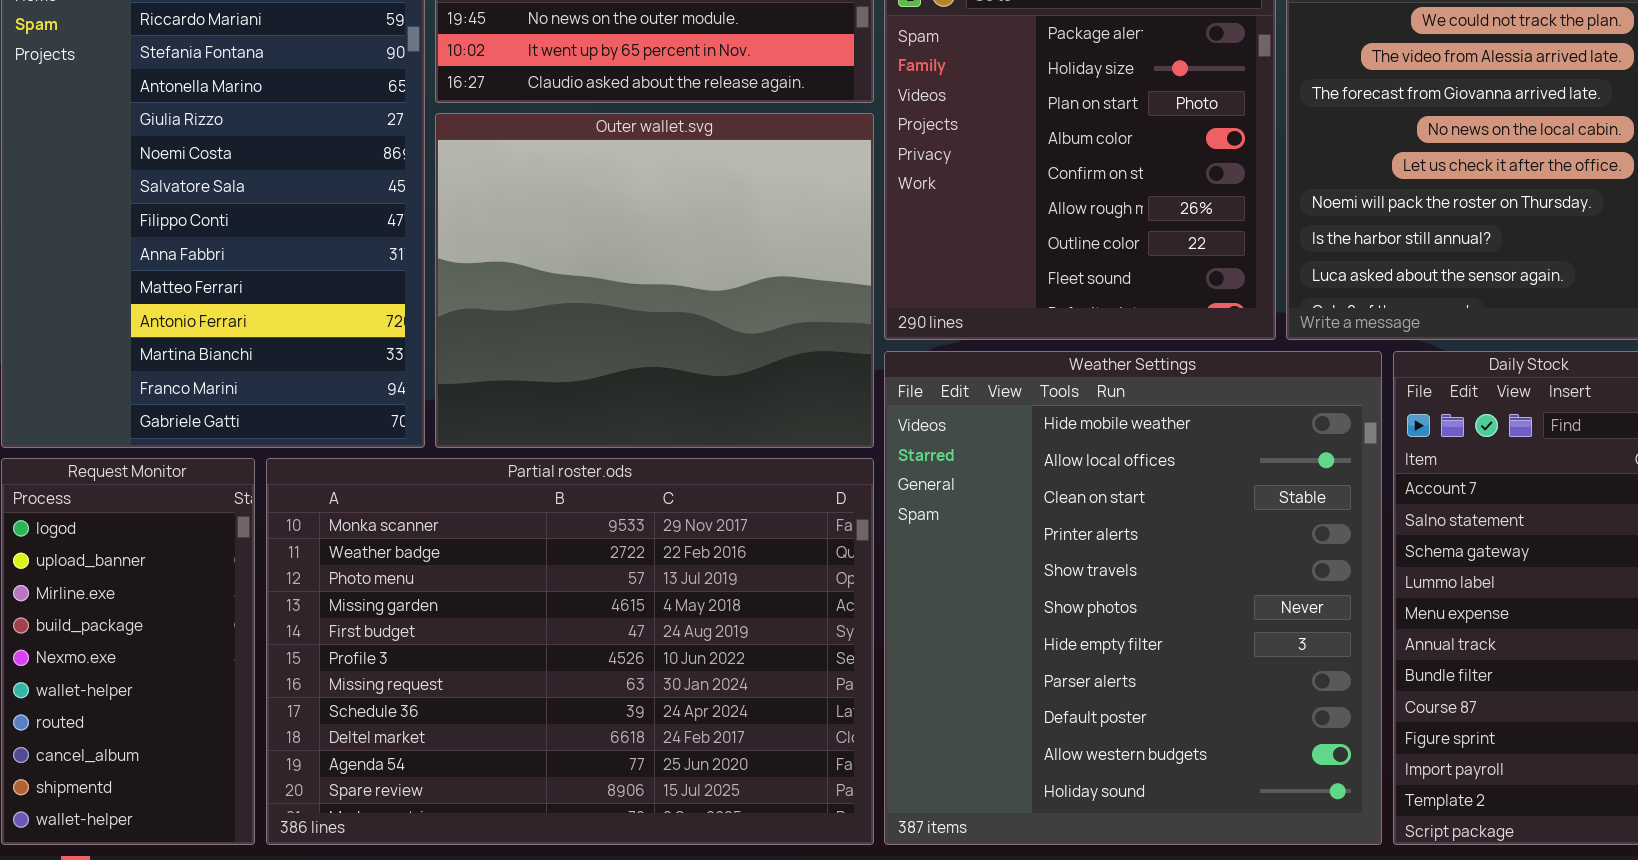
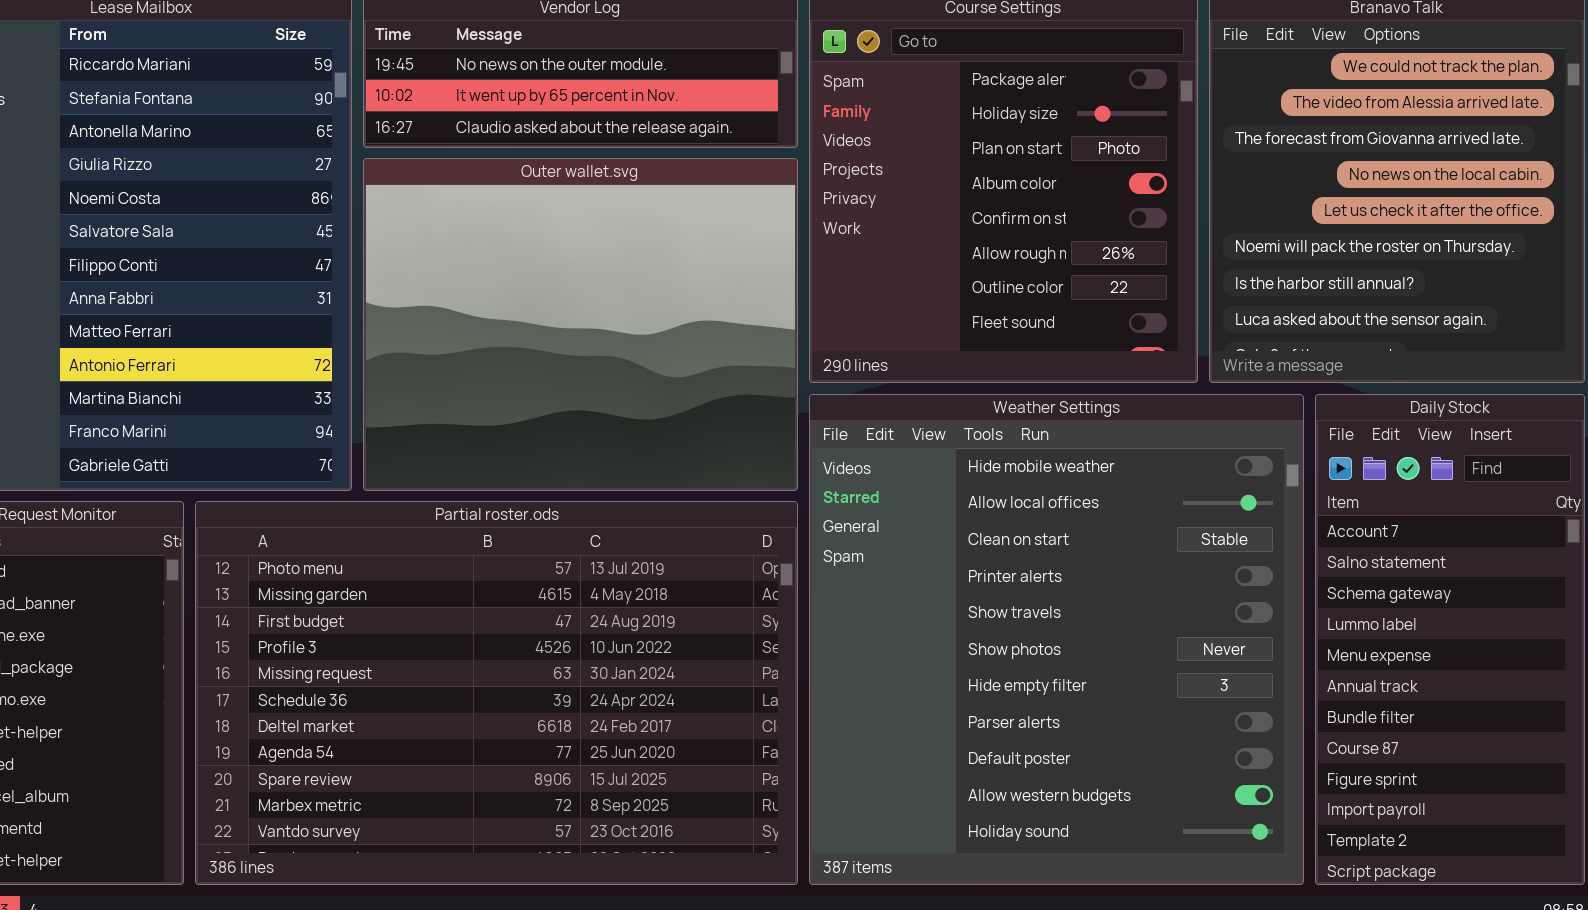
Partial roster.ods: [266,458,874,845] -> [195,501,798,885], scrolled down 2 rows

